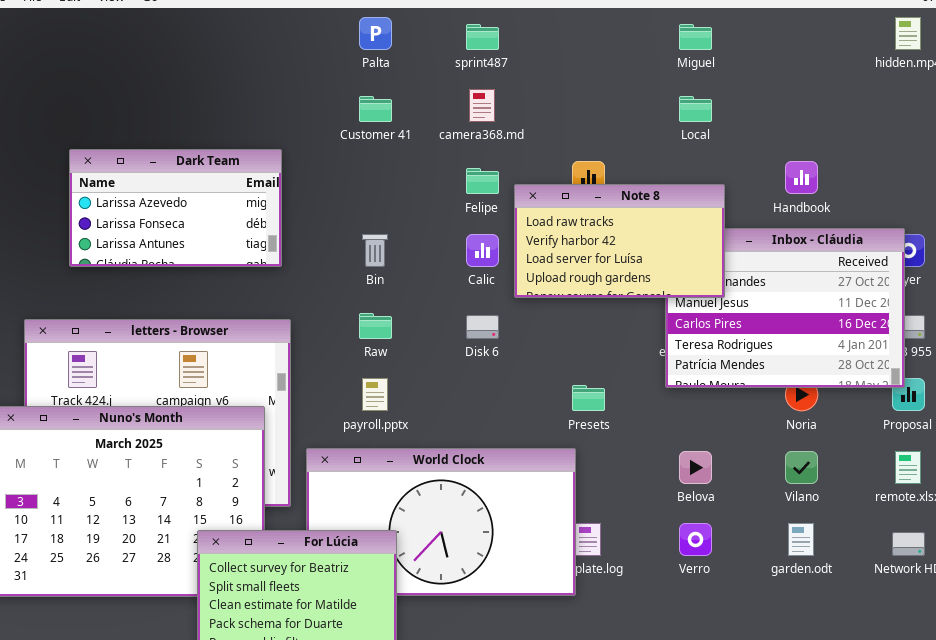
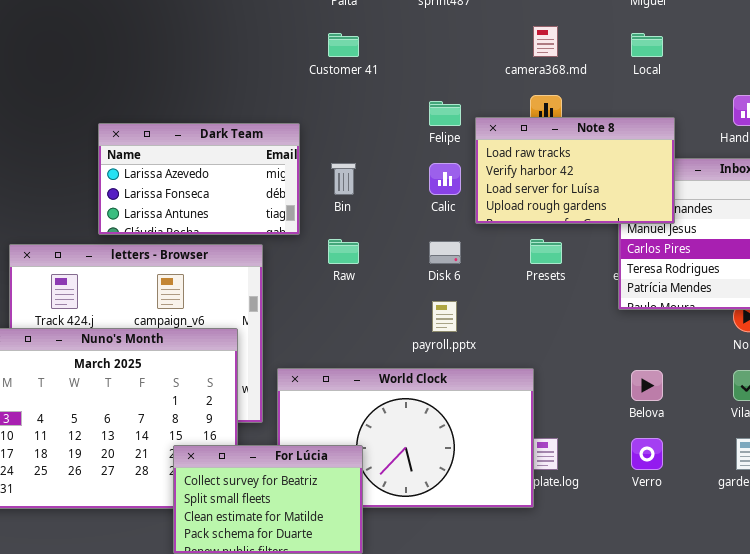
camera368.md: [469,89,495,122] -> [533,26,558,57], moved
Dark Team: [69,149,282,267] -> [98,123,300,235], moved
payroll.pptx: [362,378,388,411] -> [432,301,457,332], moved
Presets: [572,385,605,411] -> [530,239,562,264], moved

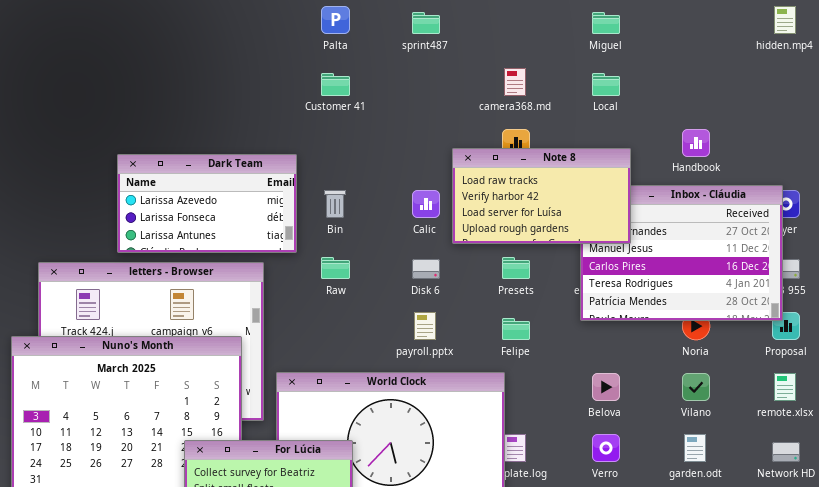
Felipe: [429,101,461,126] -> [502,318,530,340], moved

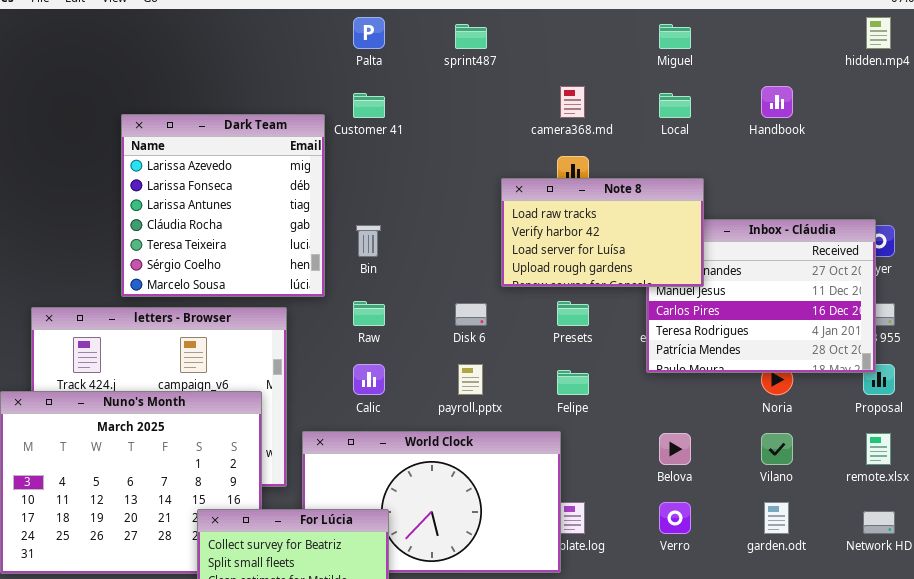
Handbook: [682,129,710,157] -> [761,86,793,118], moved
Dark Team: [117,154,297,253] -> [121,114,325,297], resized
Calic: [412,190,440,218] -> [353,364,385,395], moved

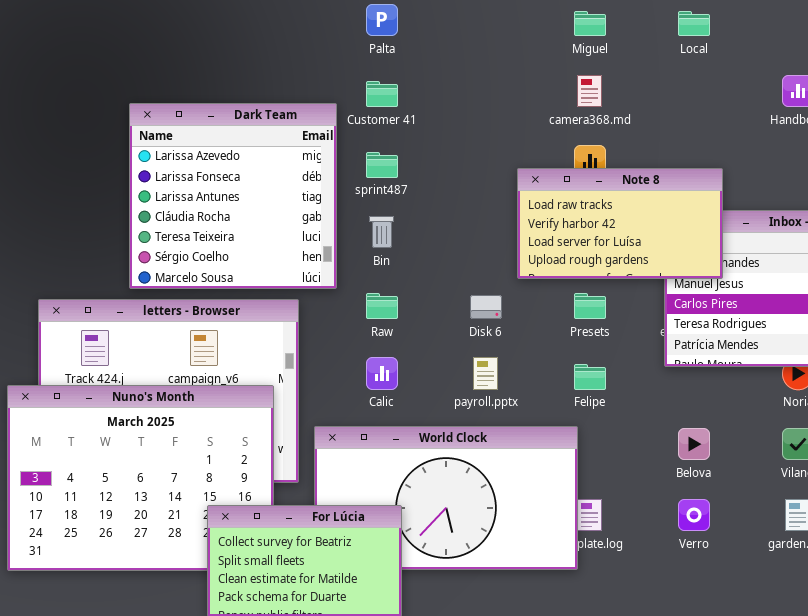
sprint487: [455,24,487,49] -> [366,152,398,178], moved
Miguel: [659,24,691,49] -> [574,11,606,36], moved
Local: [659,93,691,118] -> [678,11,710,36], moved

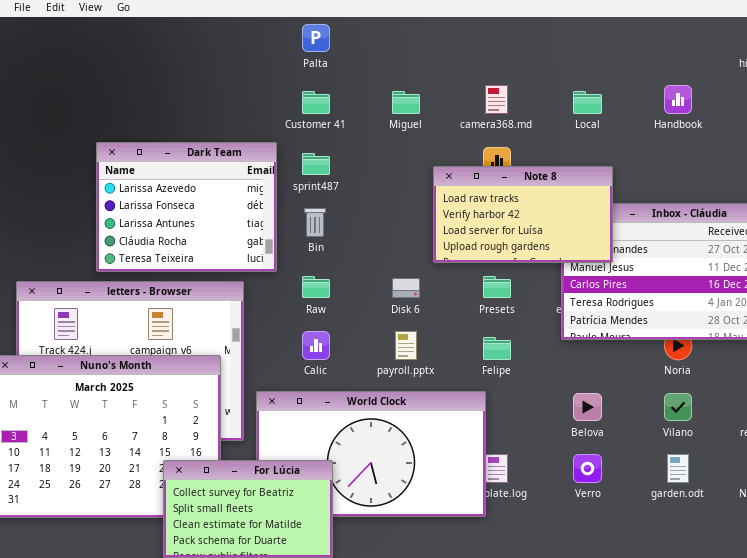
Miguel: [574,11,606,36] -> [392,91,420,114], moved
Local: [678,11,710,36] -> [573,91,602,114], moved
Dark Team: [129,103,337,289] -> [96,142,277,272], resized

